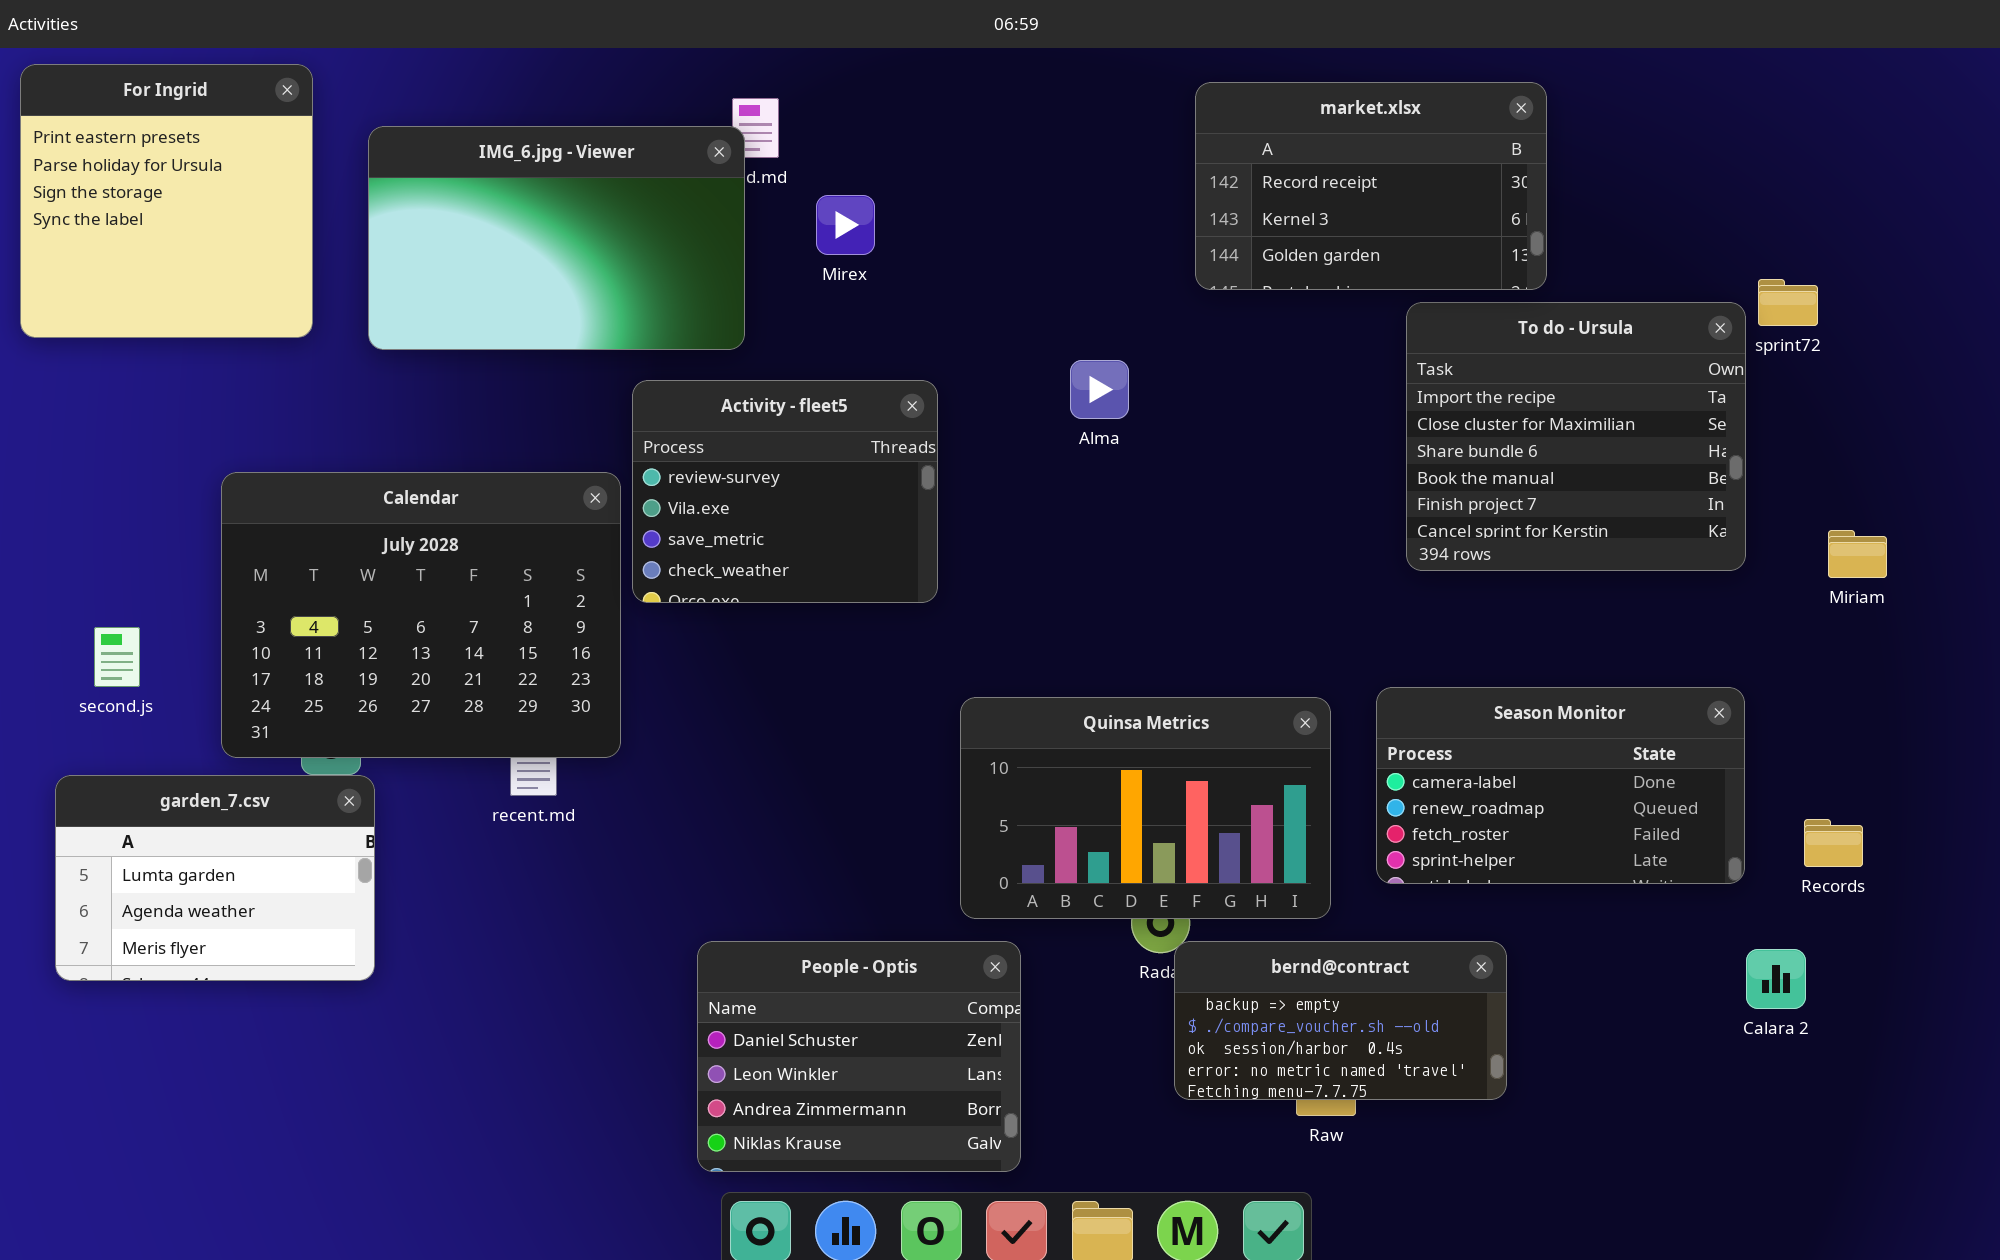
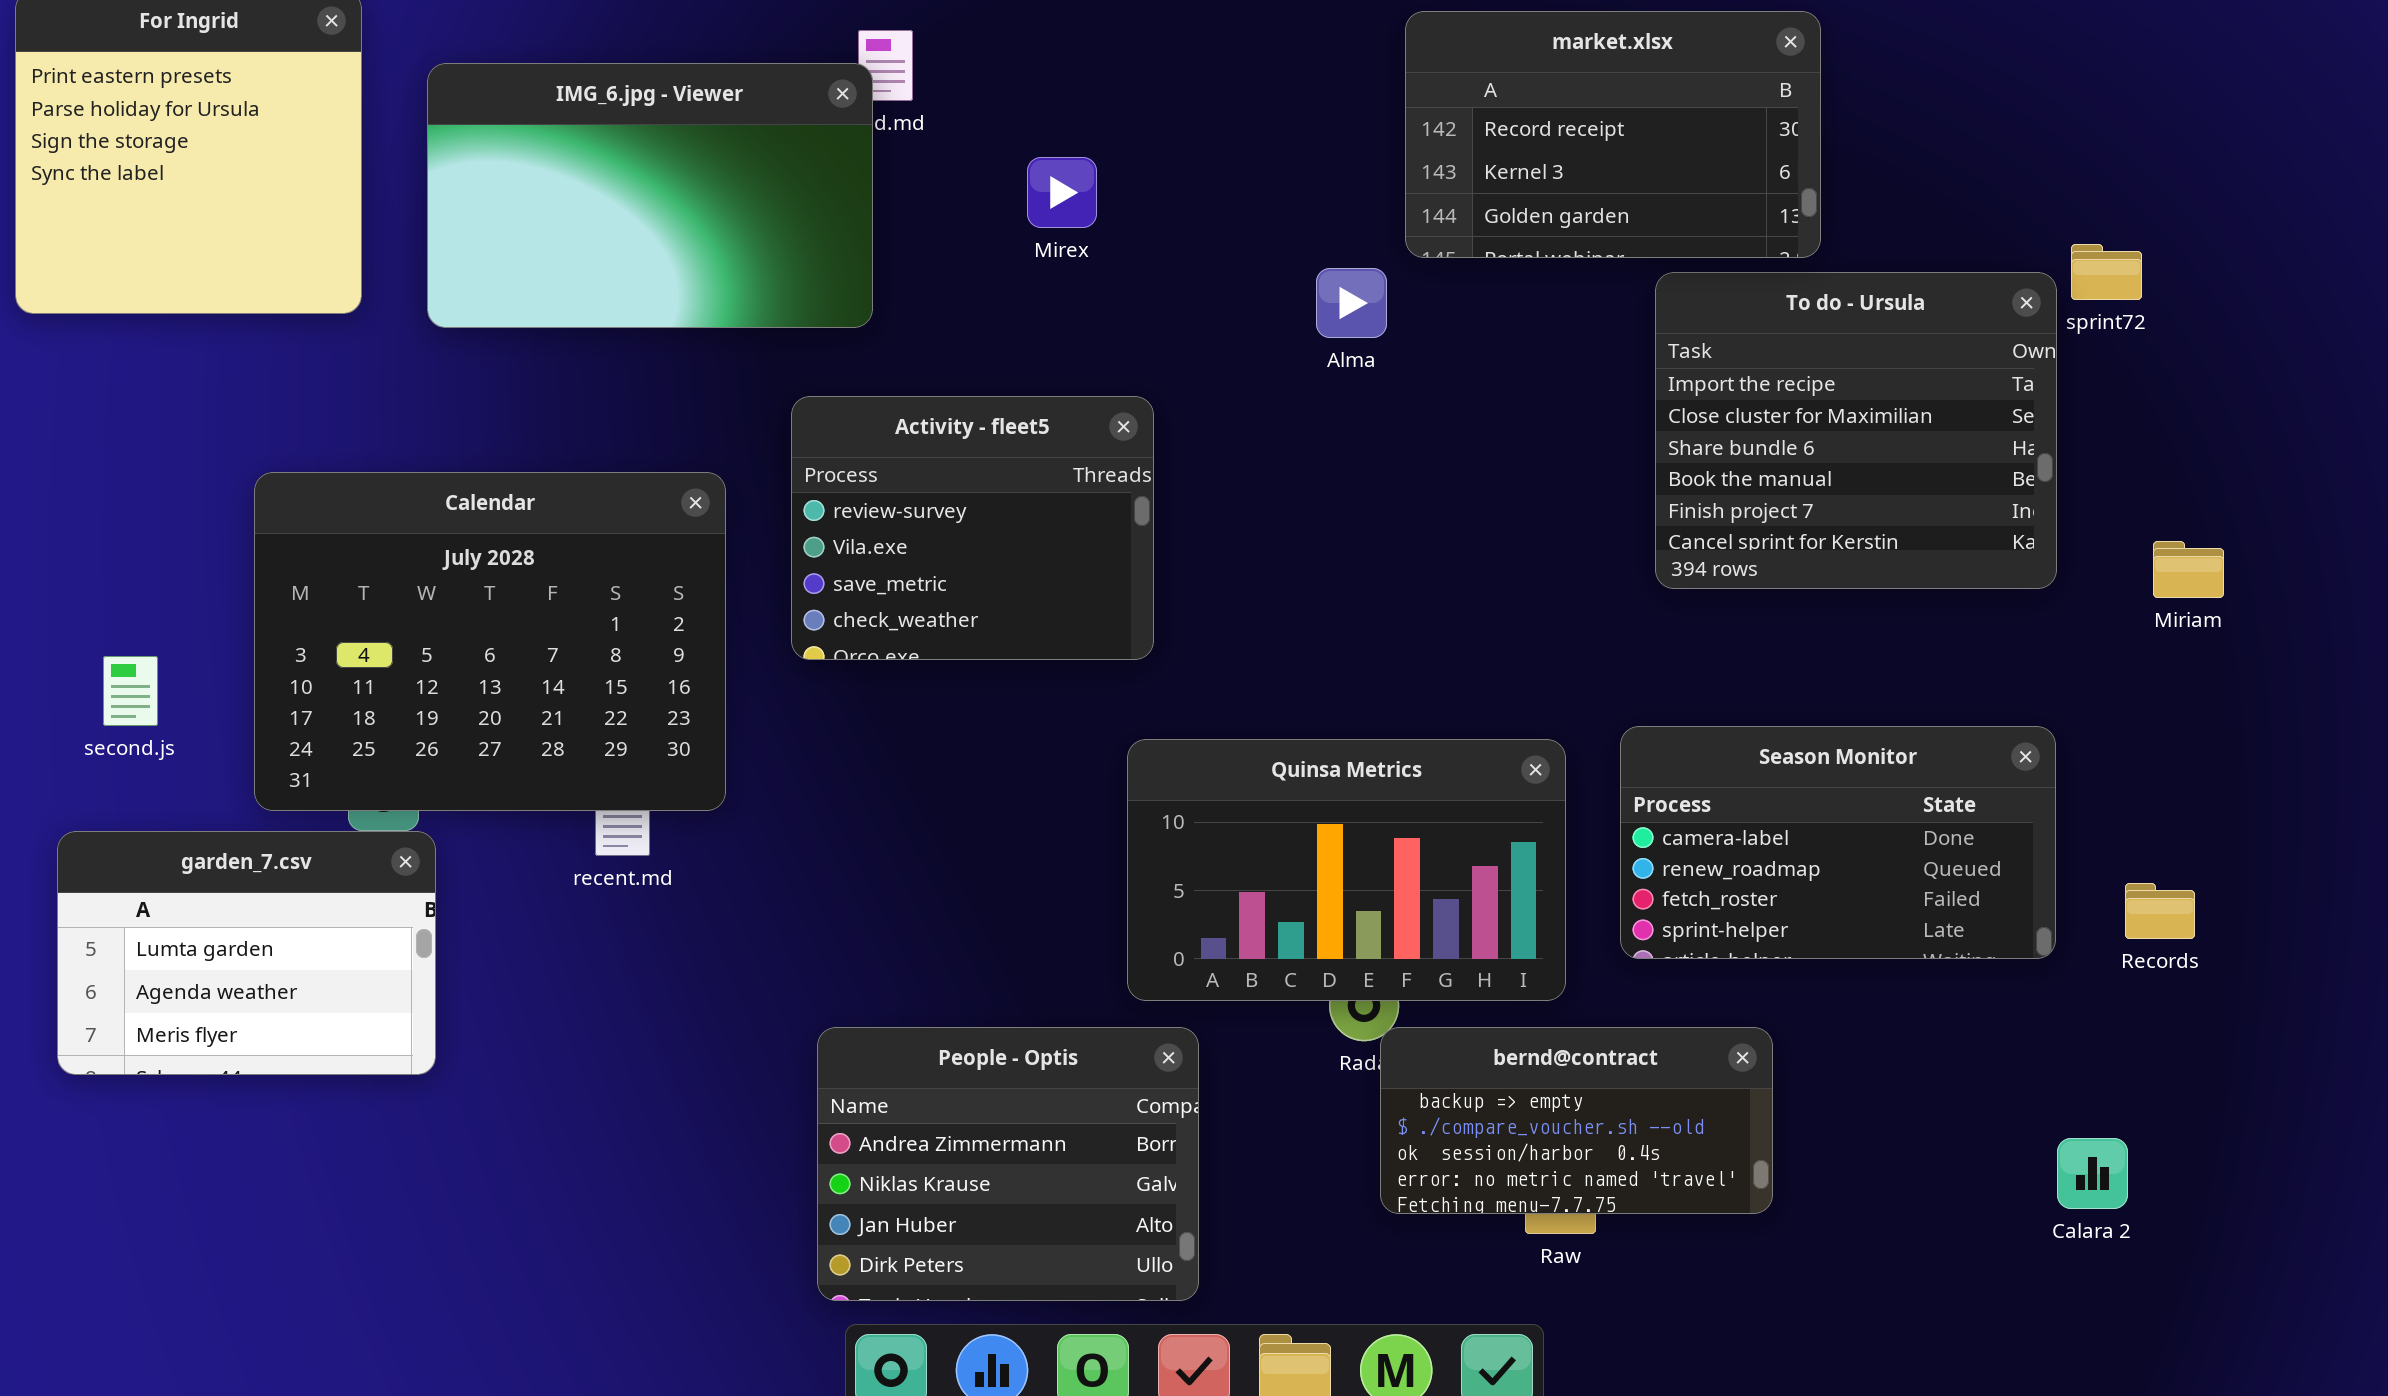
Mirex: [816,195,875,255] -> [1027,157,1097,228], moved
Alma: [1070,360,1129,419] -> [1316,268,1387,338], moved
Activity - fleet5: [632,380,938,603] -> [791,396,1154,660], moved
People - Optis: [697,941,1021,1172] -> [817,1027,1199,1301], scrolled down 2 rows
Calara 2: [1746,949,1806,1009] -> [2057,1138,2128,1209], moved

